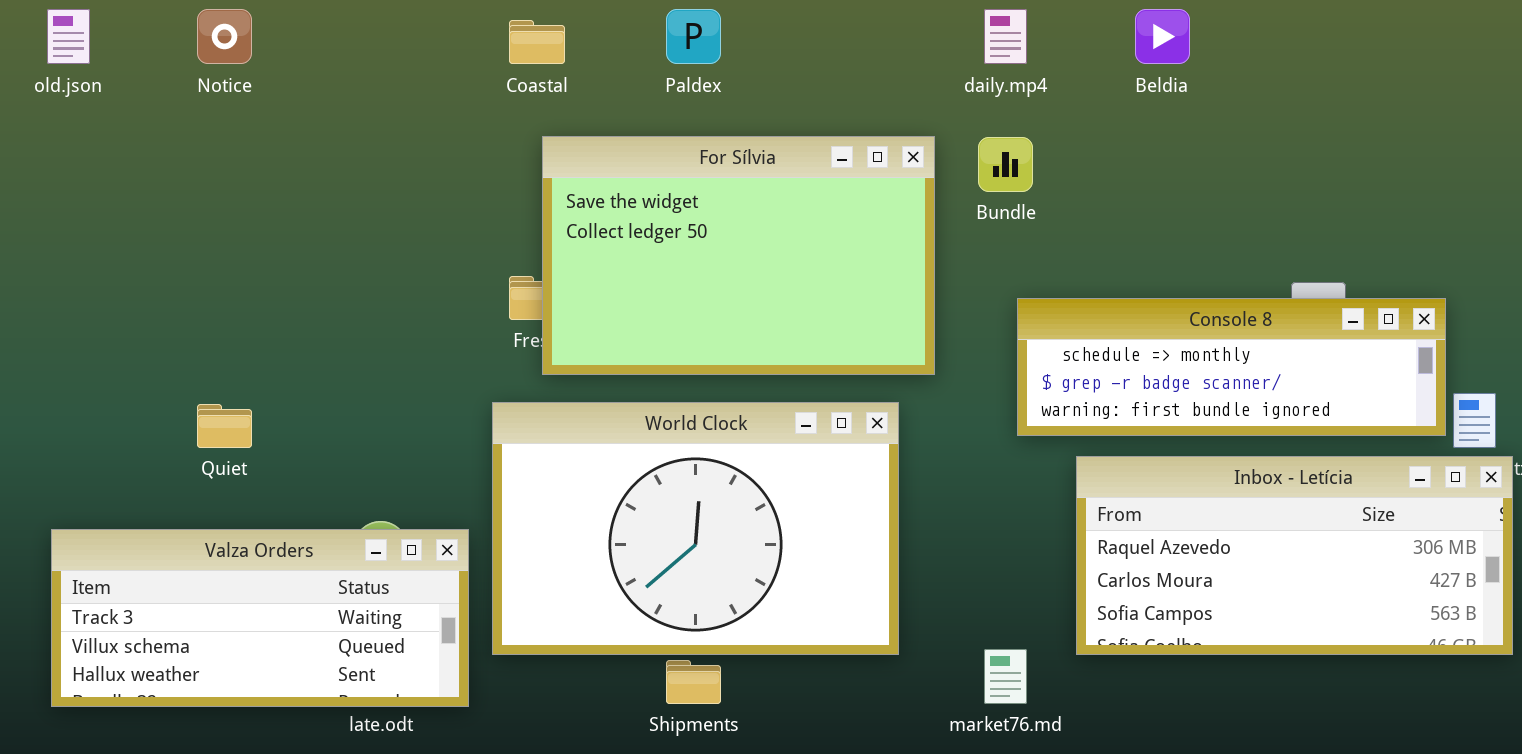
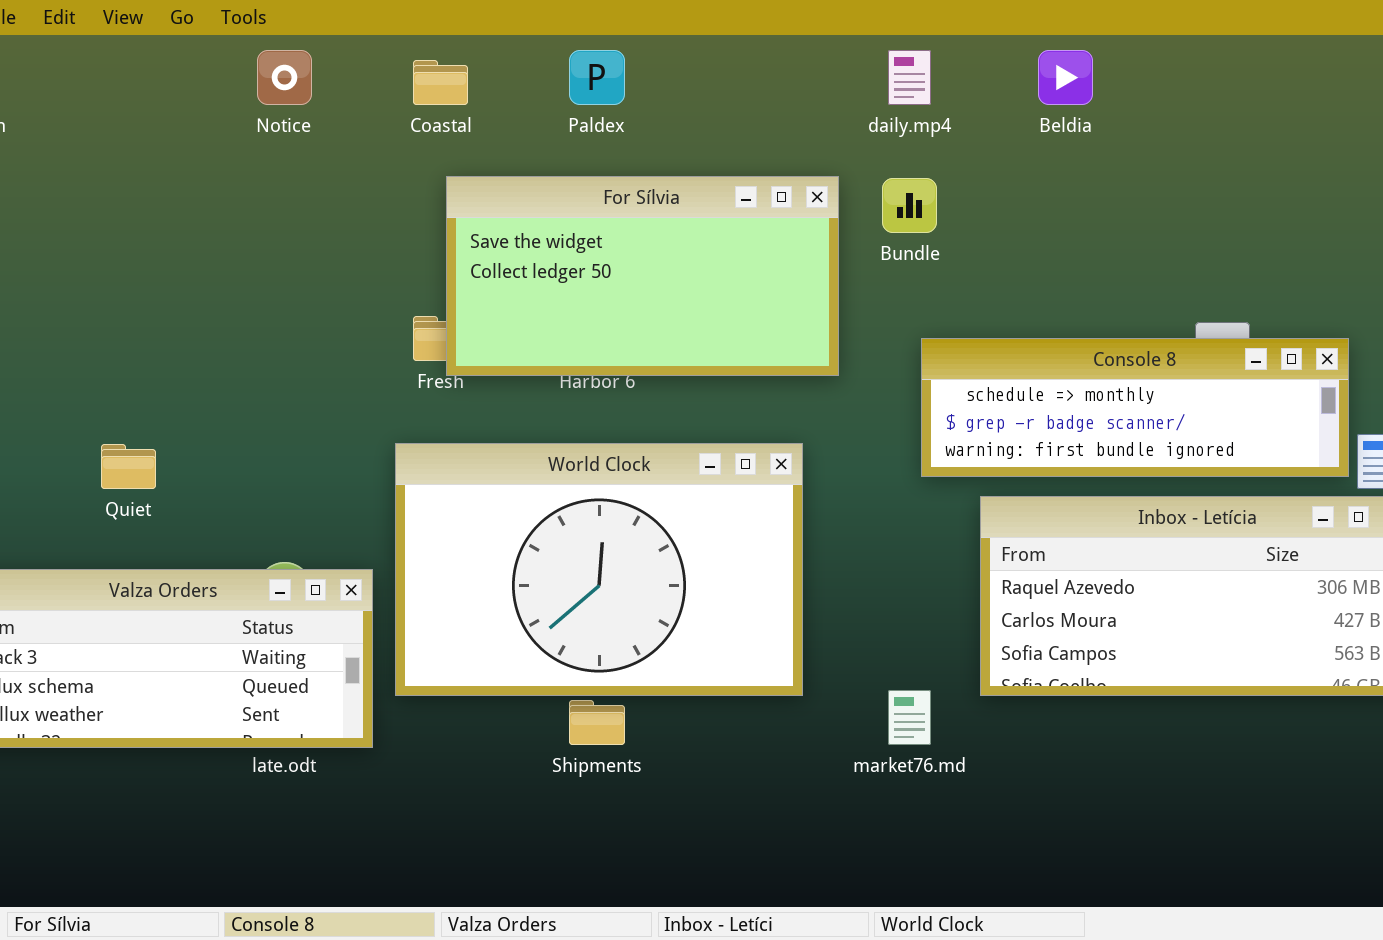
Notice: [197,9,252,64] -> [257,50,312,105], moved
For Sílvia: [542,136,935,375] -> [446,176,839,376], resized

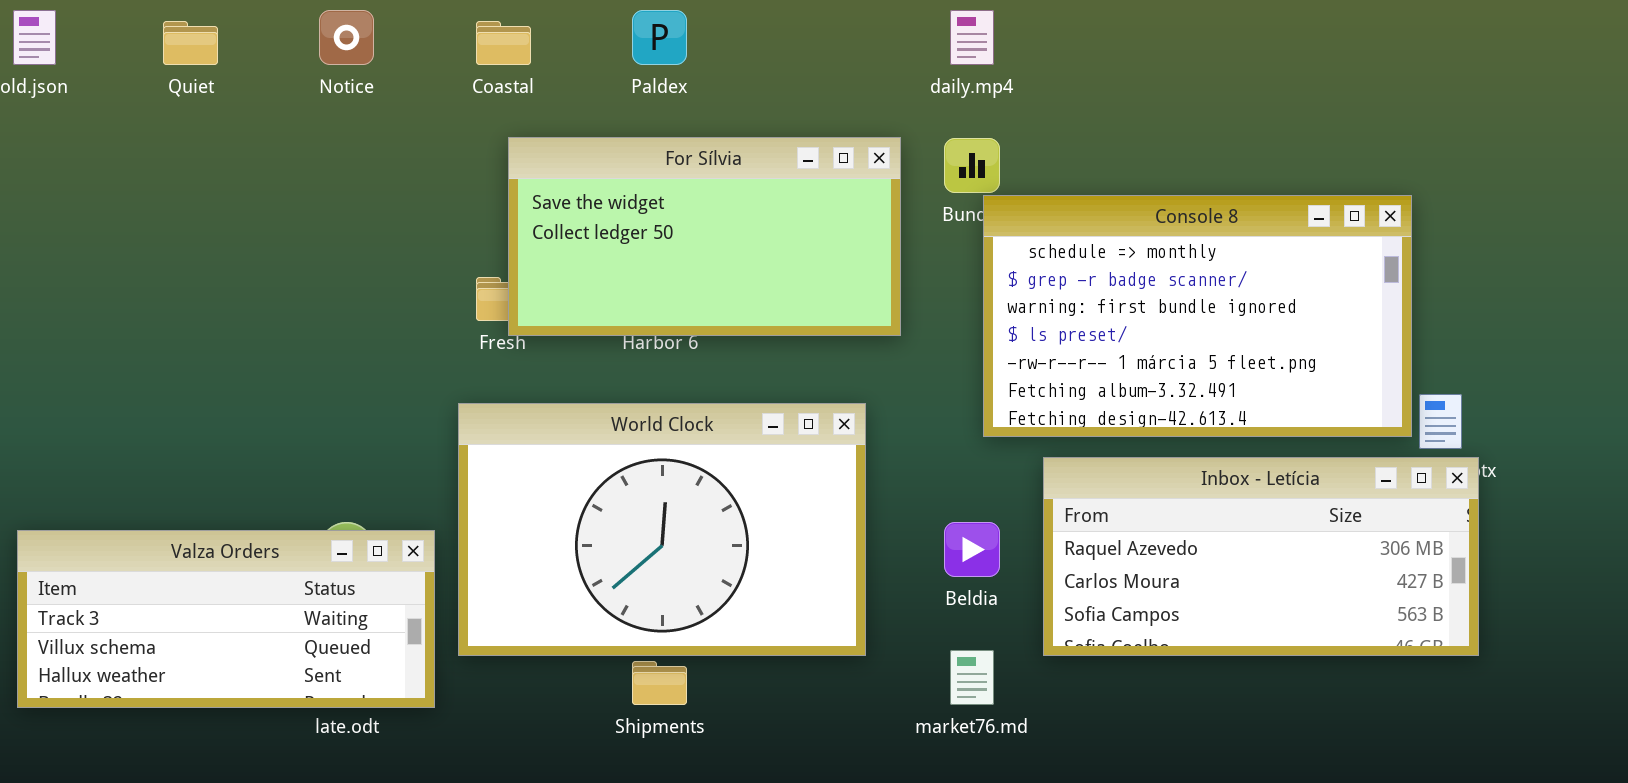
Beldia: [1038,50,1093,105] -> [944,522,1000,577], moved
Console 8: [921,338,1349,477] -> [983,195,1412,437], resized
Quiet: [101,444,156,489] -> [163,21,218,65], moved

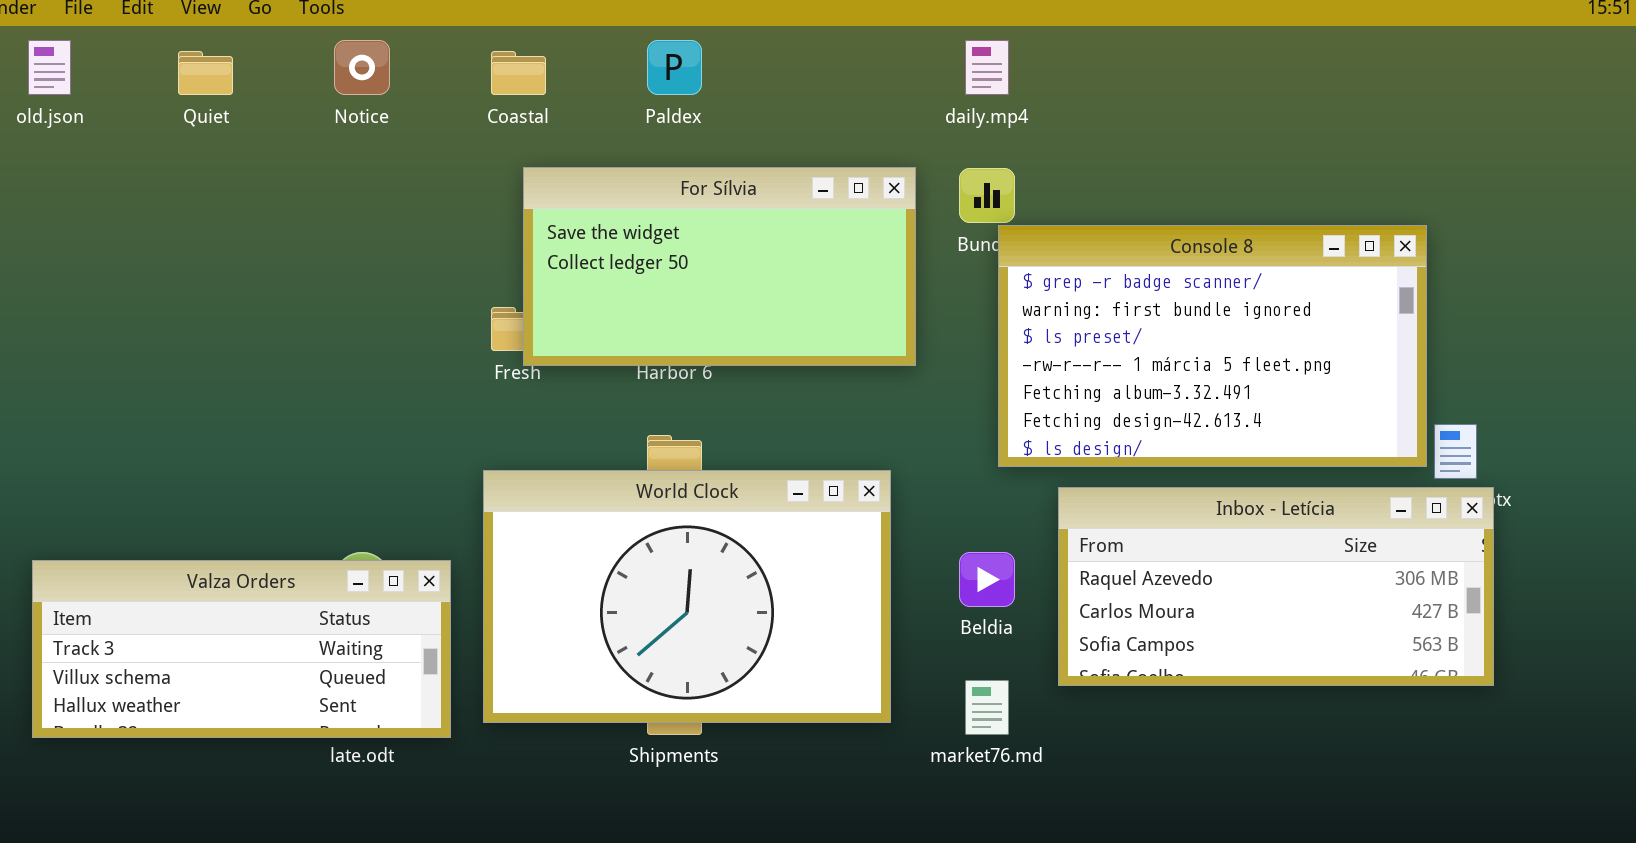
Console 8: [983,195,1412,437] -> [998,225,1427,467], scrolled down 1 row
World Clock: [458,403,866,656] -> [483,470,891,723], moved

